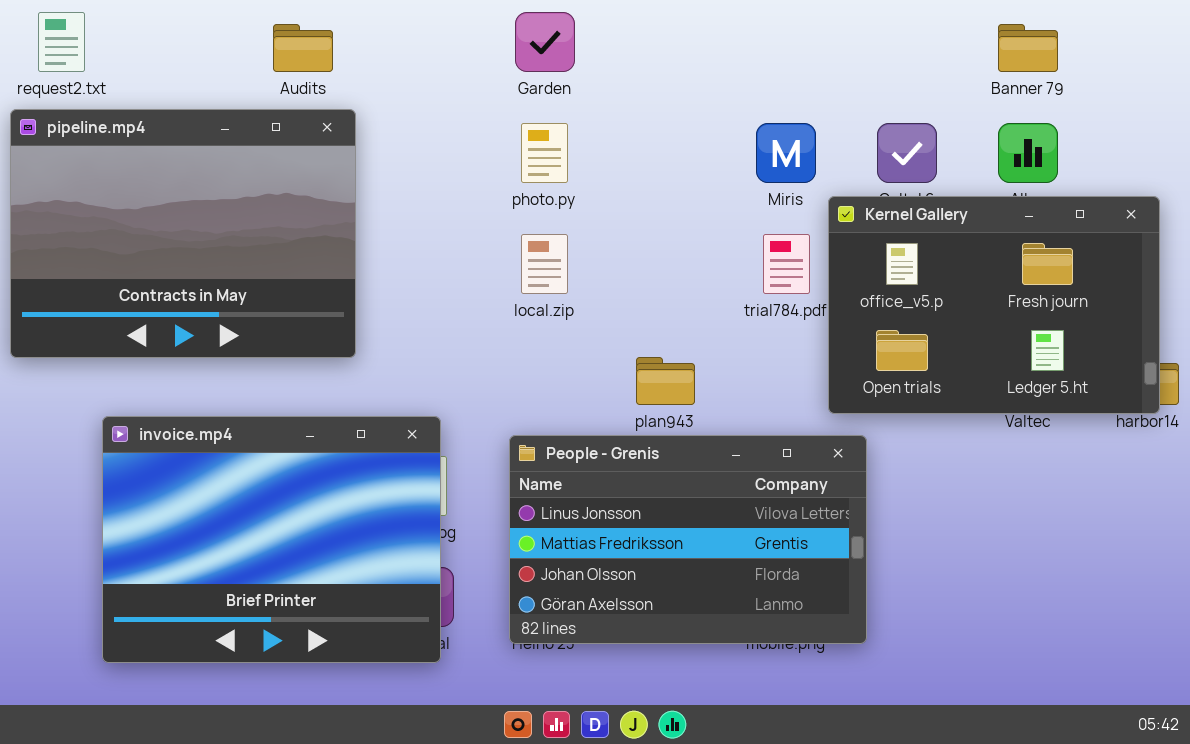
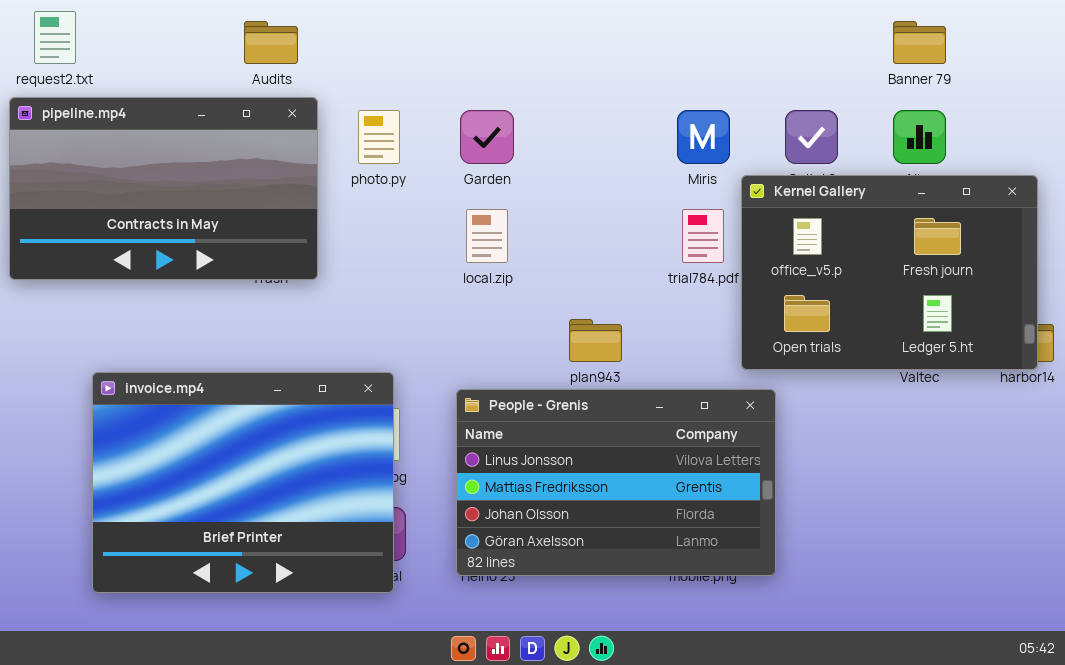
Garden: [515,12,575,72] -> [460,110,514,164], moved
pipeline.mp4: [10,109,356,358] -> [9,97,318,280], resized
photo.py: [521,123,568,183] -> [358,110,400,164], moved

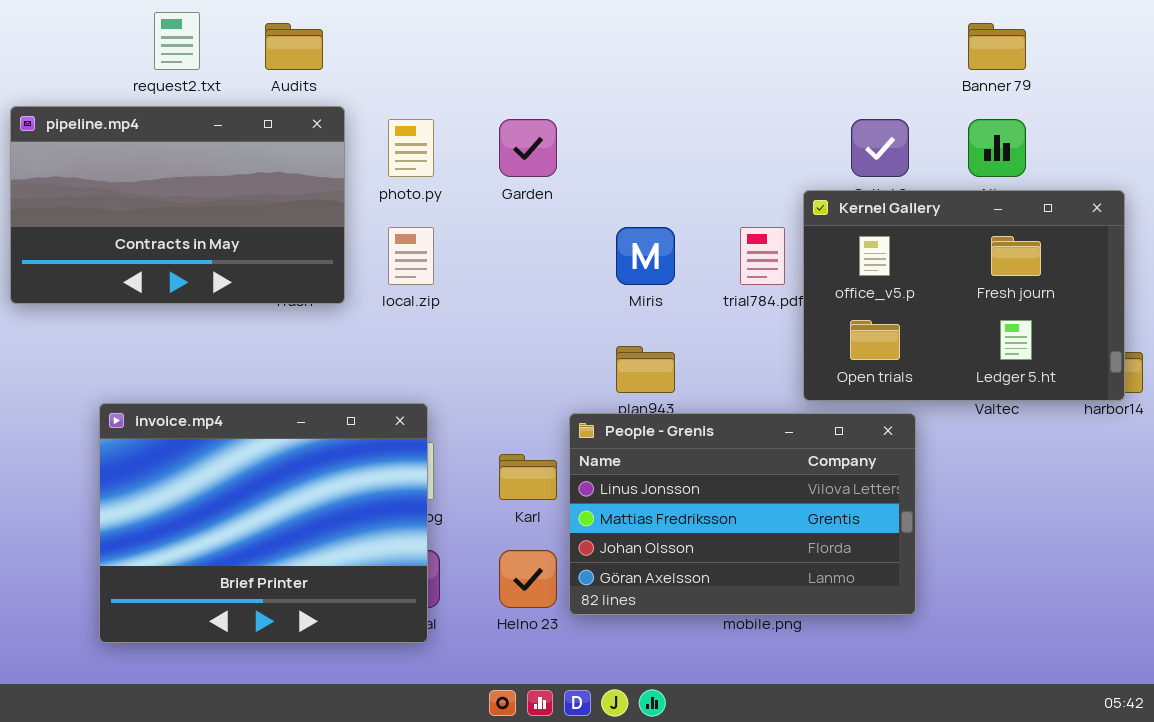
request2.txt: [34,11,76,64] -> [154,12,200,70], moved
Miris: [677,110,730,164] -> [616,227,675,285], moved
local.zip: [466,209,508,263] -> [388,227,434,285], moved
People - Grenis: [456,389,776,576] -> [569,413,916,615], moved

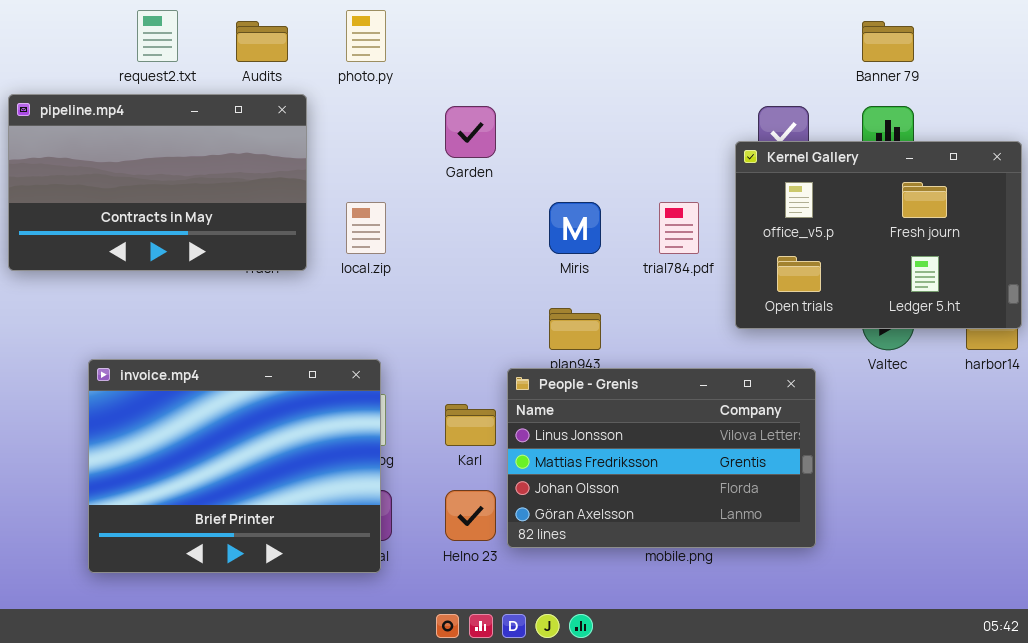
photo.py: [388,119,434,177] -> [346,10,386,62], moved
Kernel Gallery: [803,190,1125,401] -> [735,141,1022,329], moved

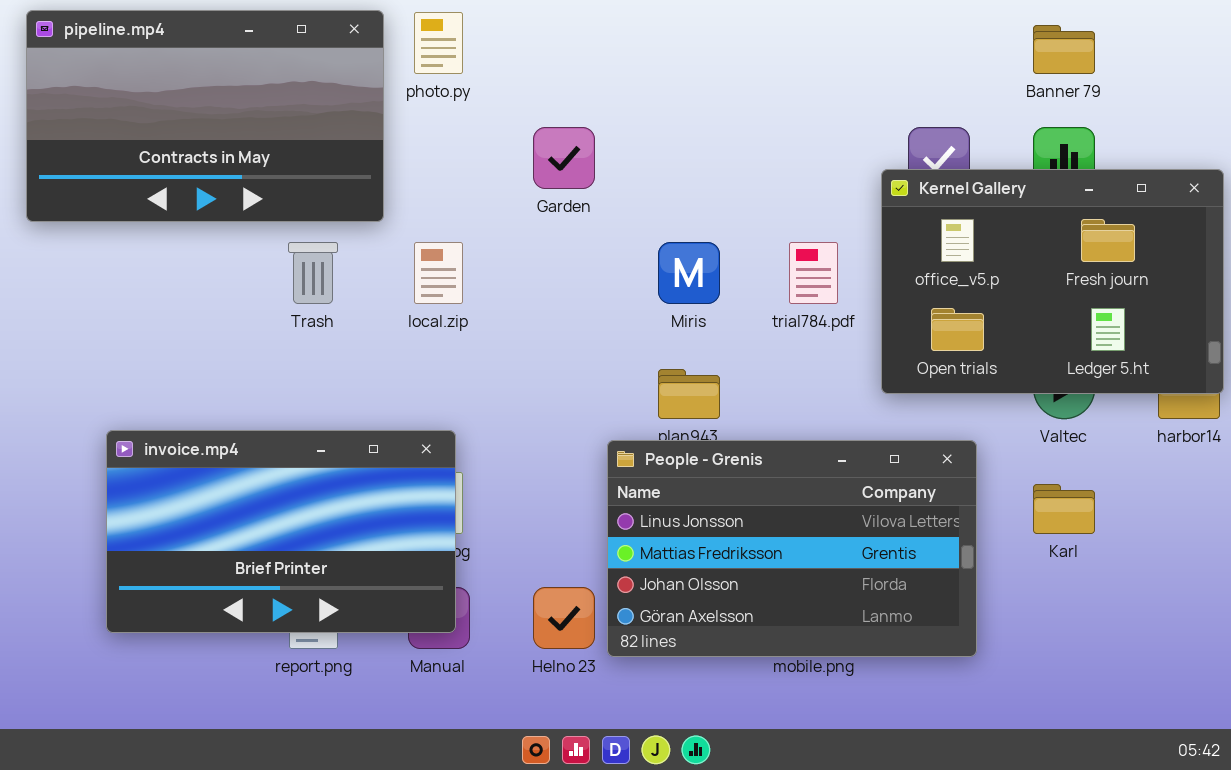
pipeline.mp4: [8,94,307,271] -> [26,10,384,222], moved
invoice.mp4: [88,359,381,573] -> [106,430,456,633], resized
Karl: [445,404,496,446] -> [1033,484,1095,534], moved

